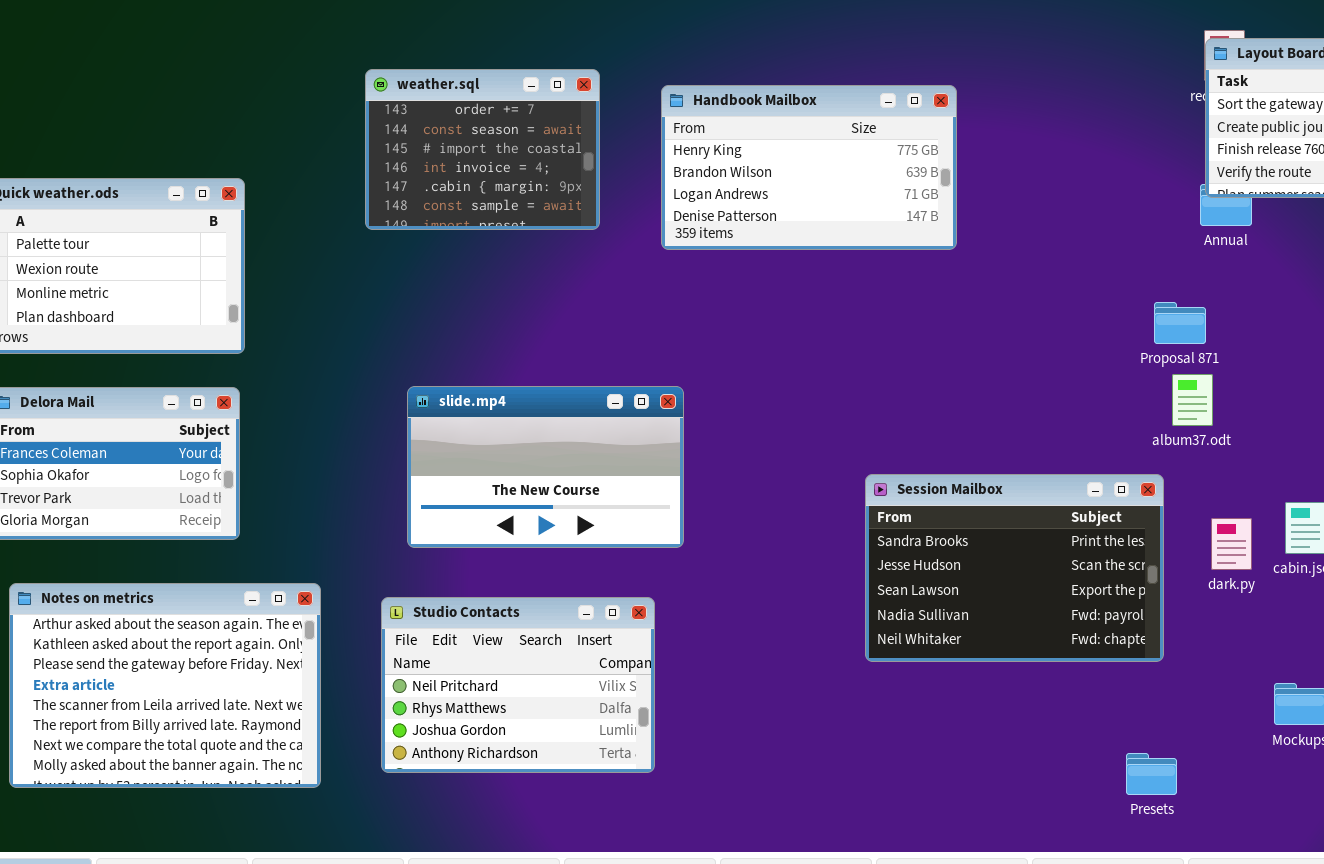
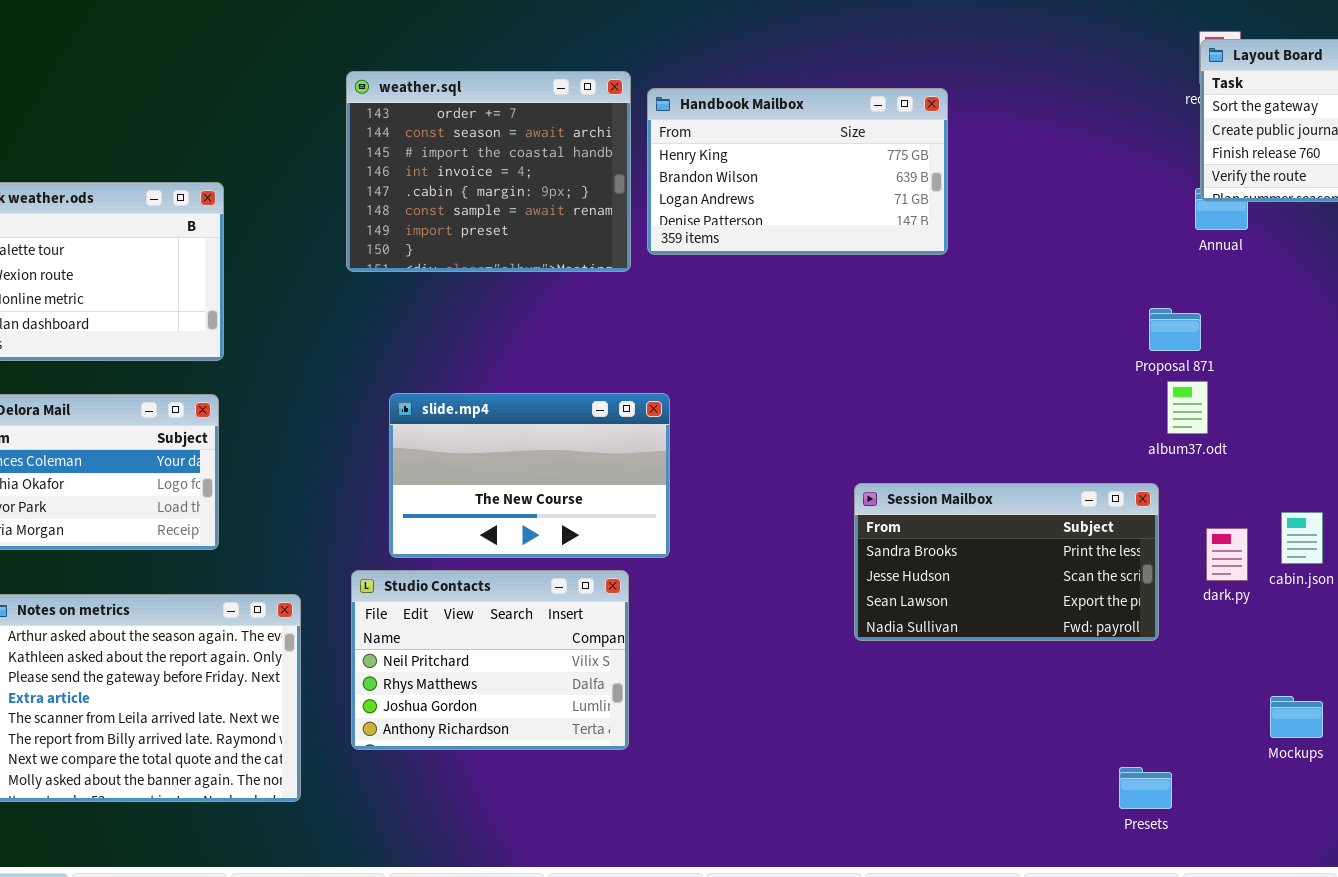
weather.sql: [365,69,600,230] -> [346,71,631,272], resized
Session Mailbox: [865,474,1164,662] -> [854,483,1159,641], resized
Studio Contacts: [381,597,655,773] -> [351,570,629,750], moved

